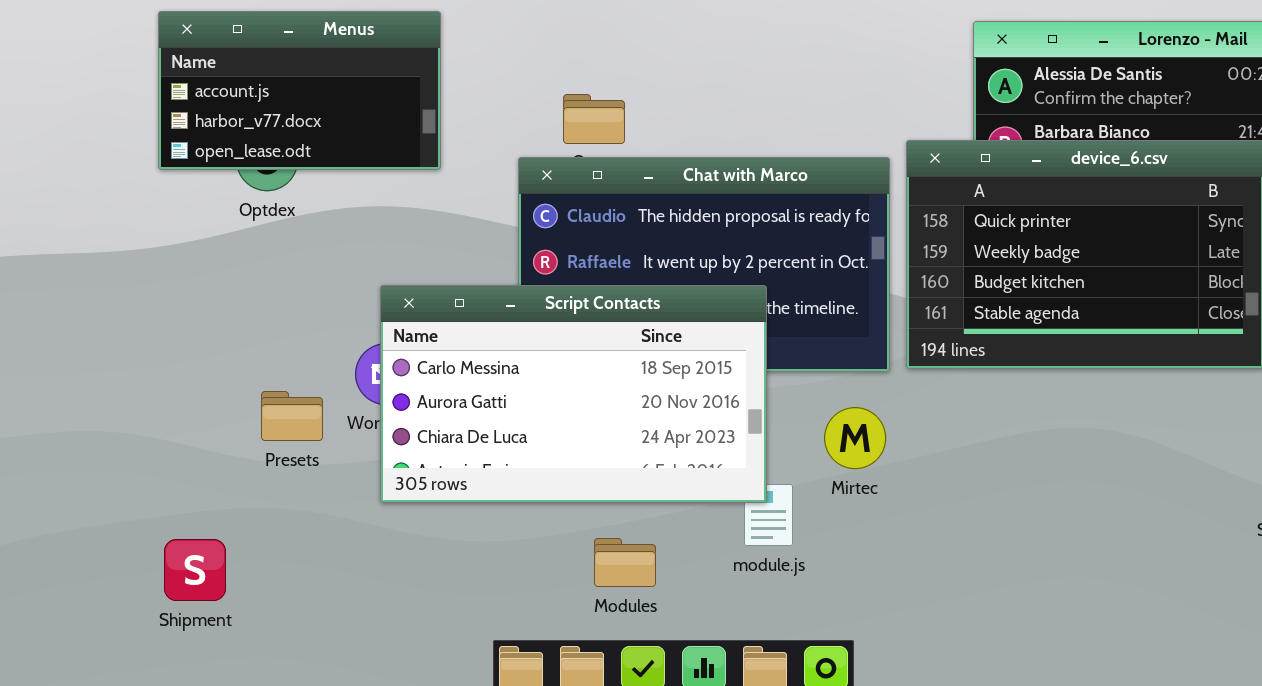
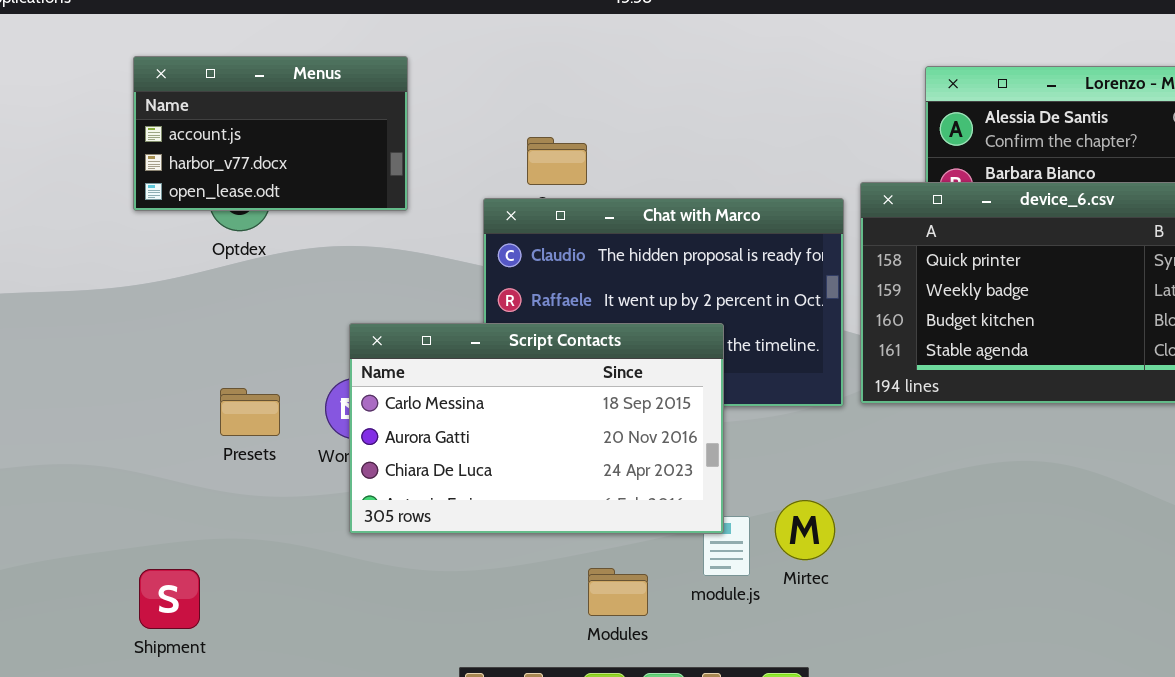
Presets: [261,391,323,441] -> [220,388,280,436], moved
Mirtec: [824,407,886,469] -> [775,500,835,560], moved
Modules: [594,538,656,587] -> [588,568,648,616], moved

